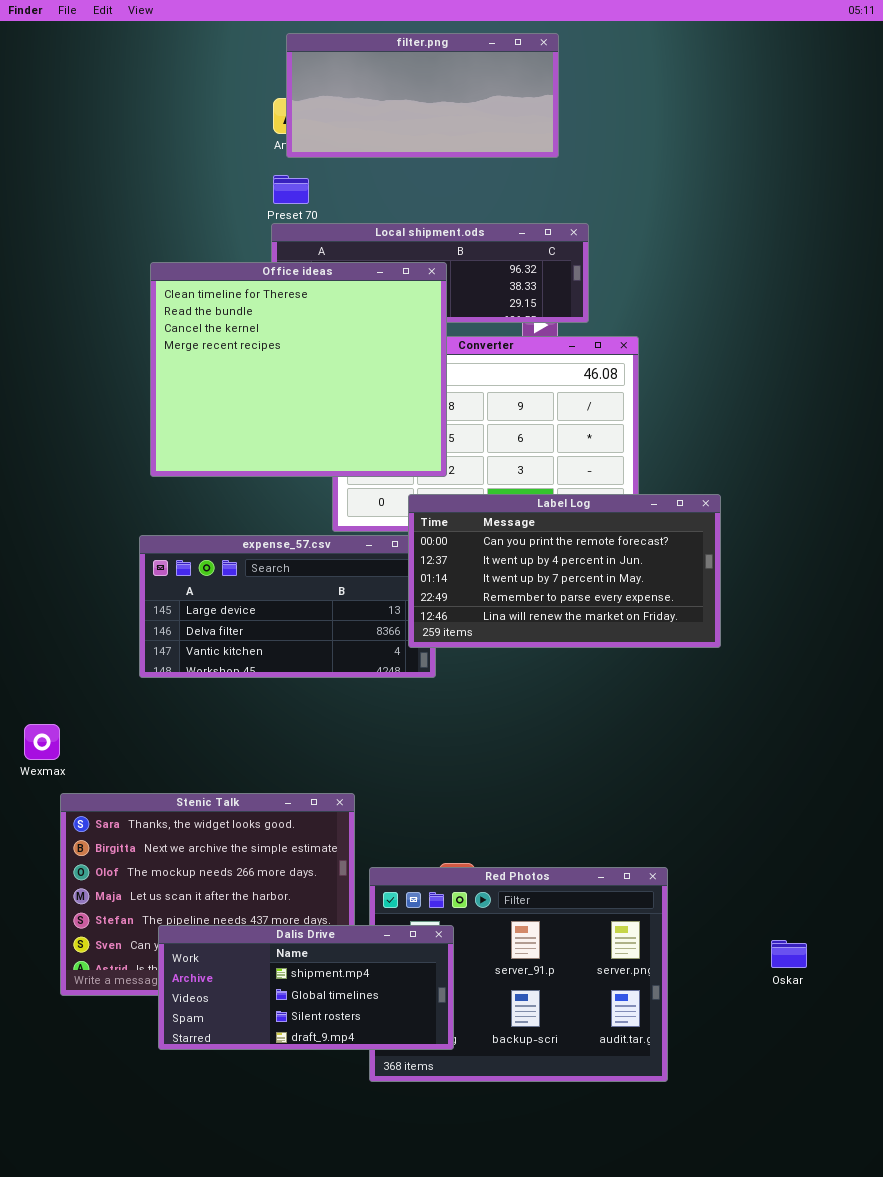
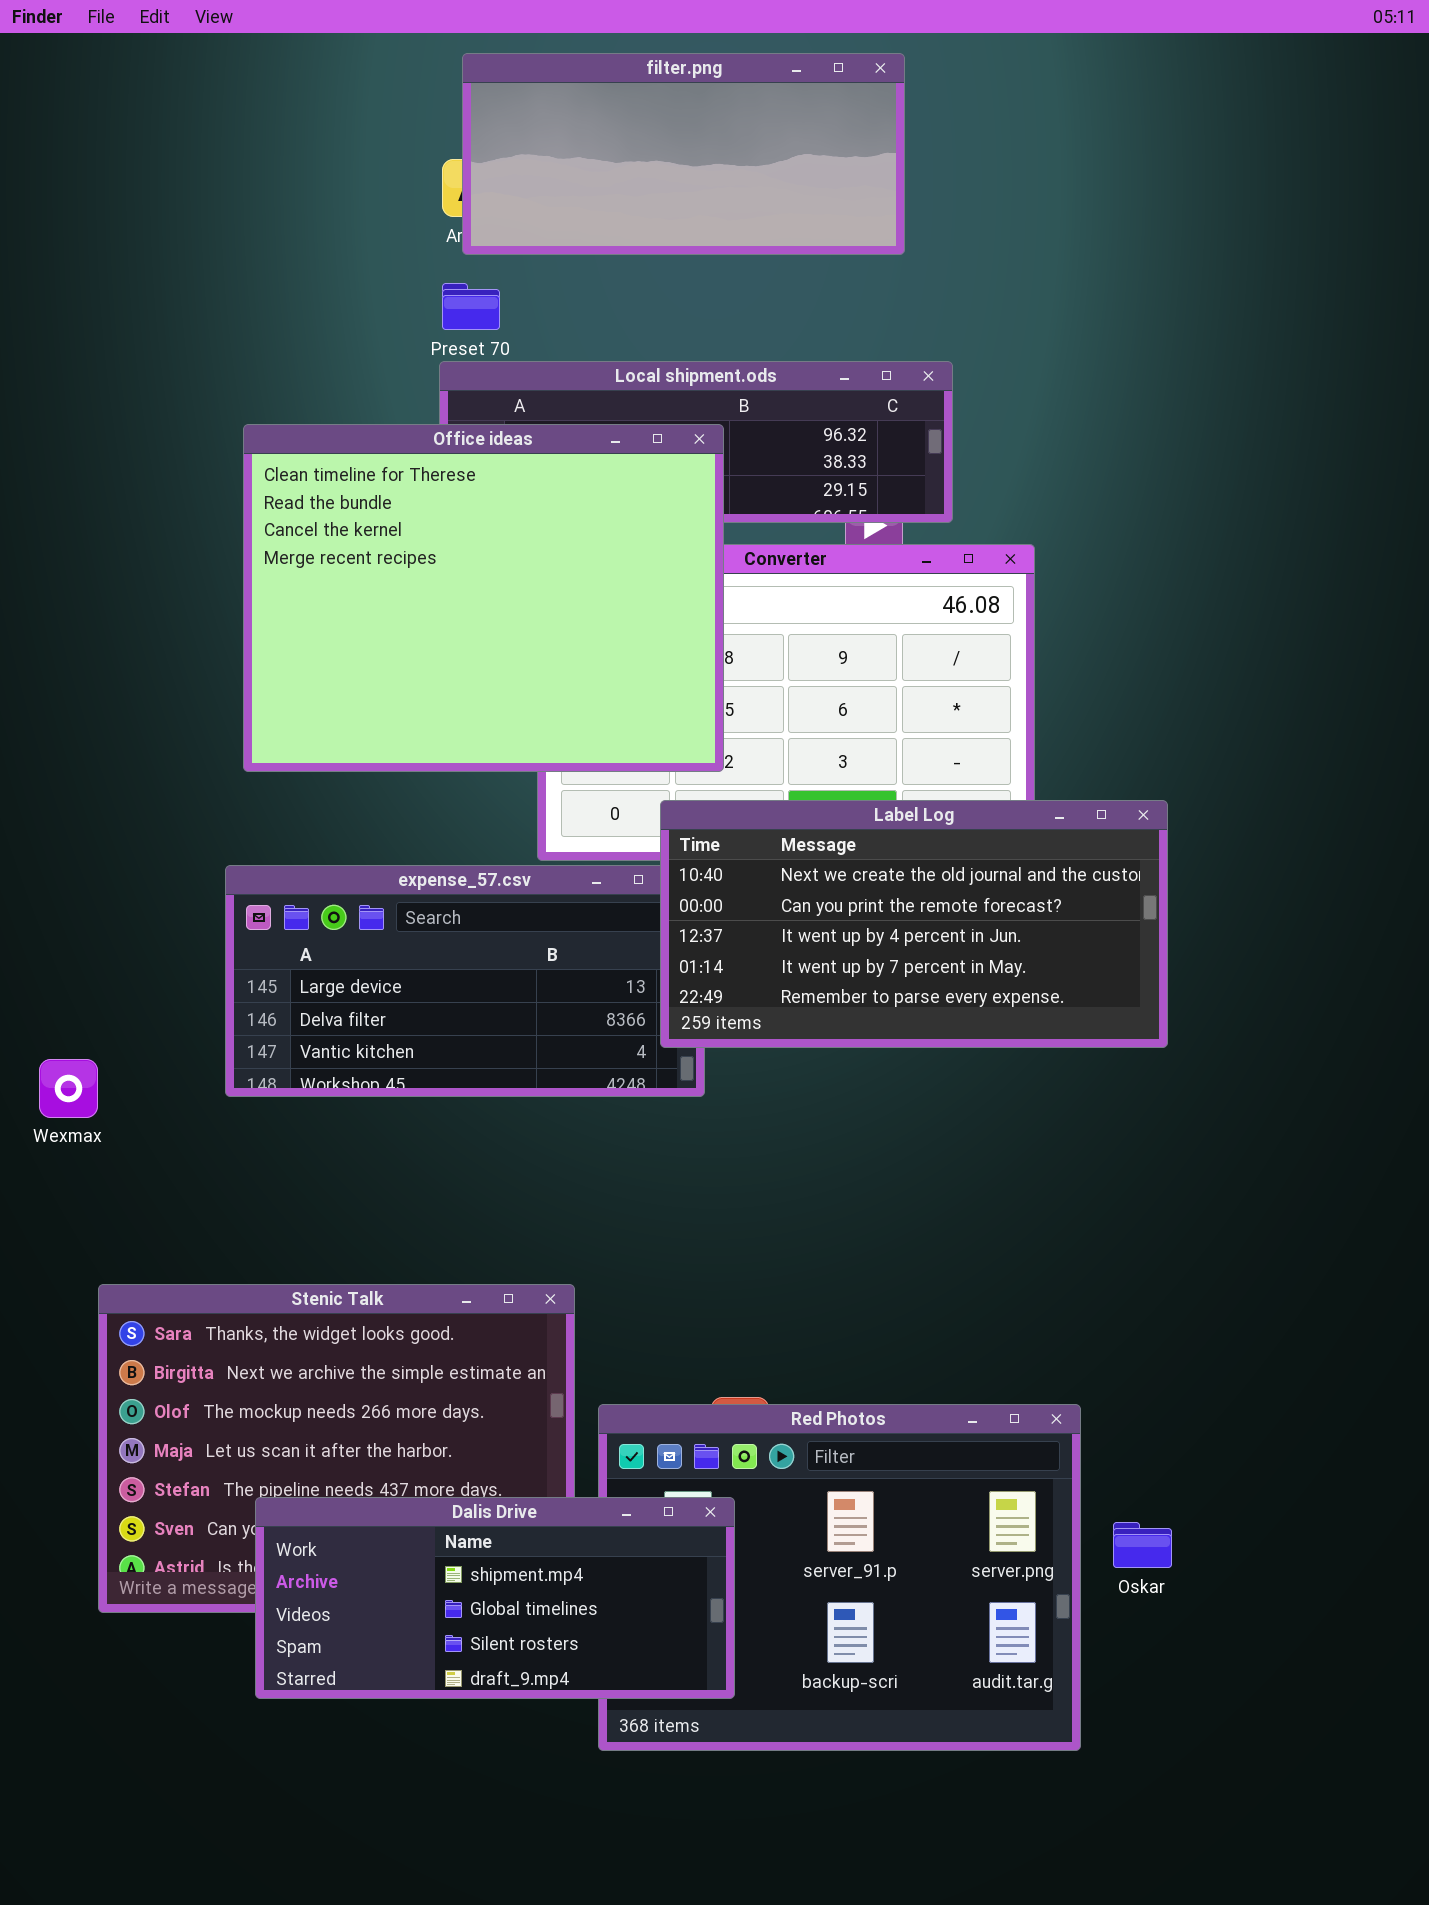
Label Log: [408,494,721,648] -> [660,800,1168,1048], scrolled up 1 row
Wexmax: [24,724,60,760] -> [39,1059,98,1118], moved
Oskar: [771,940,807,968] -> [1113,1522,1172,1568], moved

